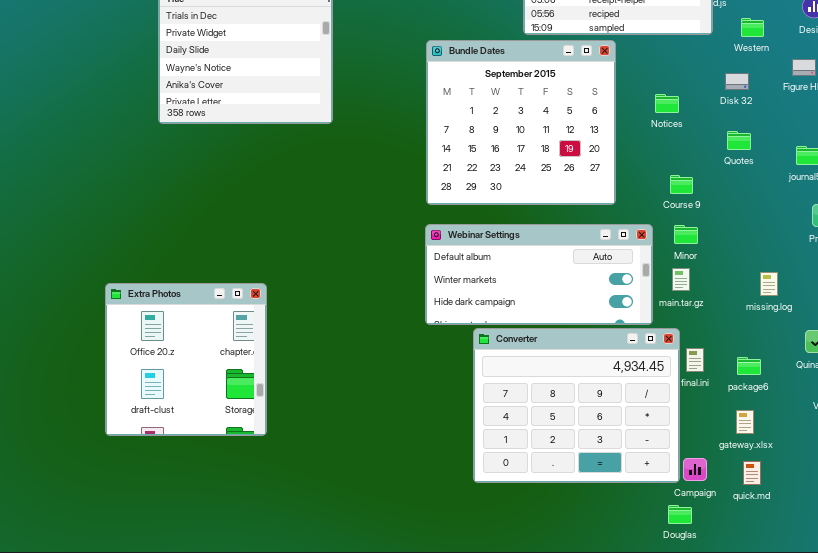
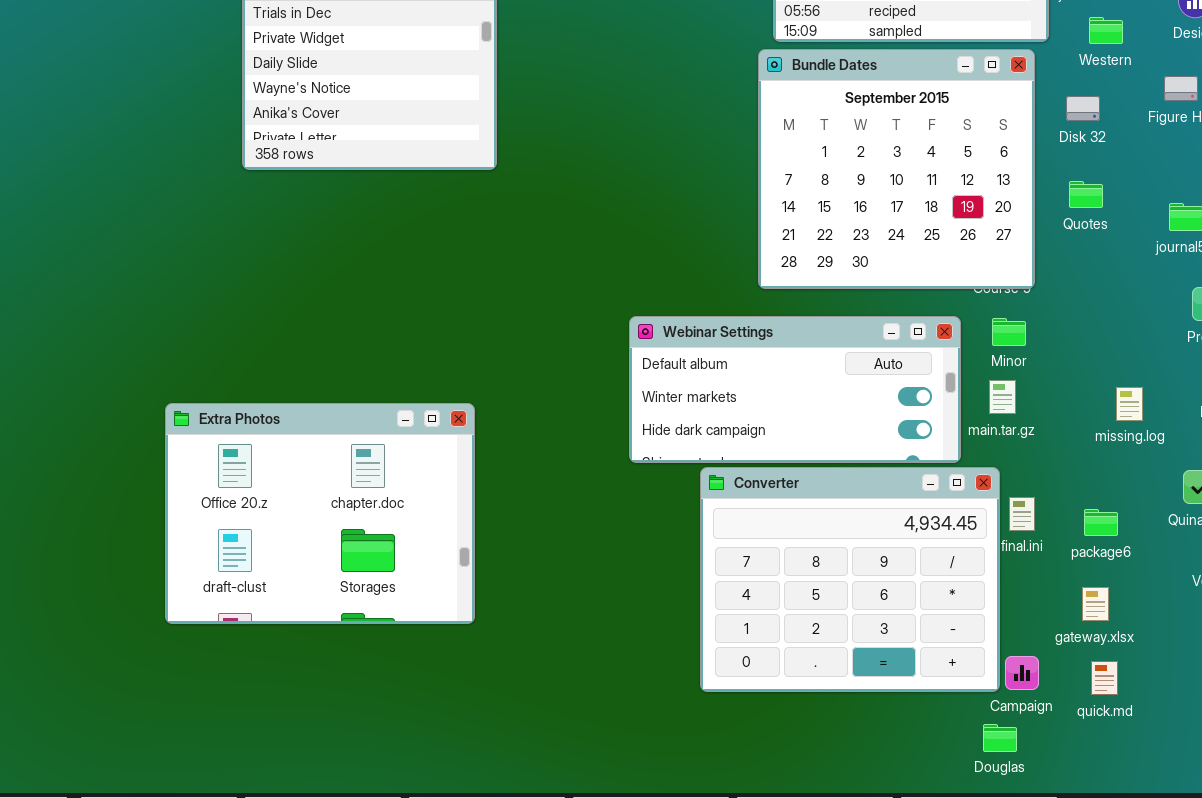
Bundle Dates: [426,40,616,205] -> [758,49,1035,289], moved
Extra Photos: [105,283,267,436] -> [165,403,475,624], resized

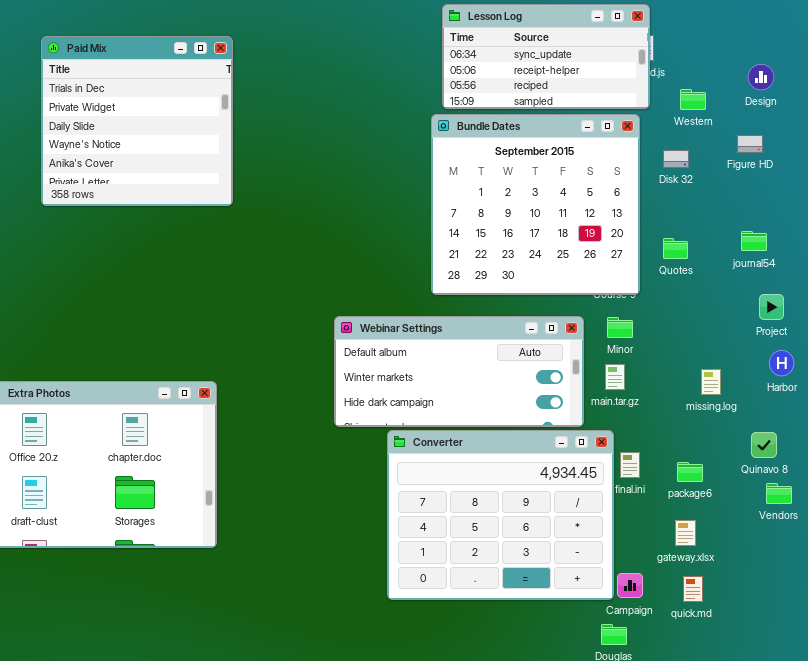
Quotes: [1069,181,1103,208] -> [663,238,688,259], moved

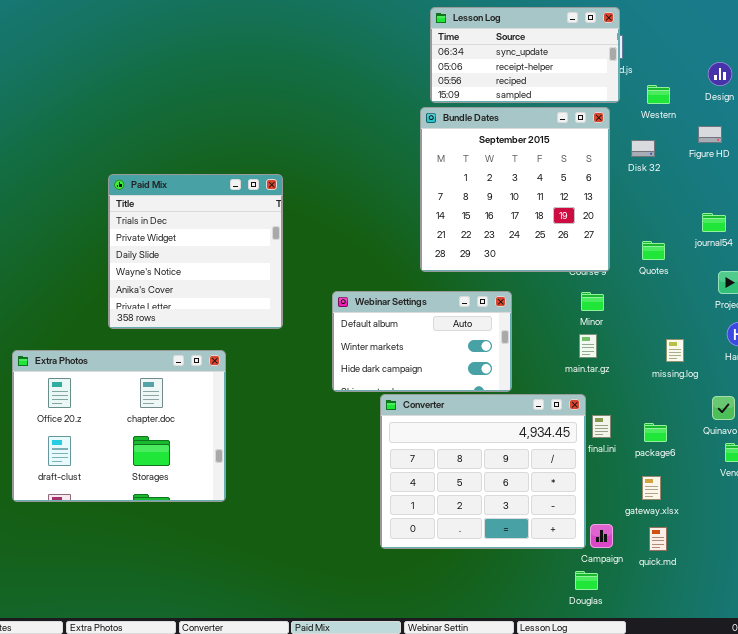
Paid Mix: [41,36,233,206] -> [108,174,283,329], moved
Quotes: [663,238,688,259] -> [642,241,665,260], moved
Webinar Settings: [334,316,584,427] -> [332,291,512,392], resized

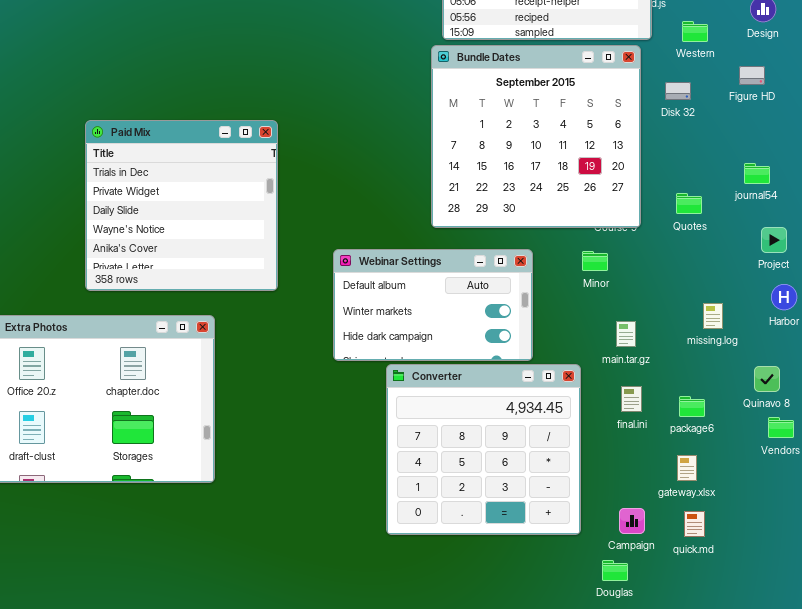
Minor: [581,292,604,311] -> [582,251,608,271], moved
main.tar.gz: [579,334,597,358] -> [616,321,636,347], moved
Converter: [380,394,586,549] -> [386,364,581,535], resized

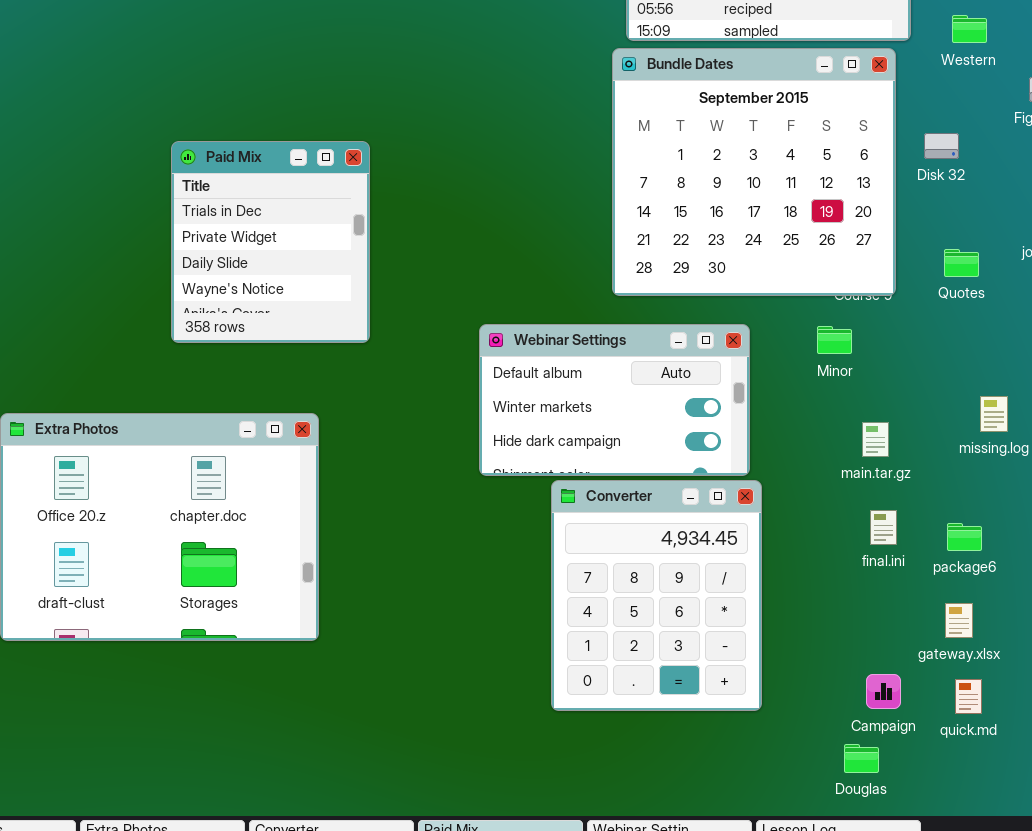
Disk 32: [665,82,691,100] -> [924,133,959,159], moved
Paid Mix: [85,120,278,291] -> [171,141,370,343], moved, resized
Converter: [386,364,581,535] -> [551,480,762,711], resized

